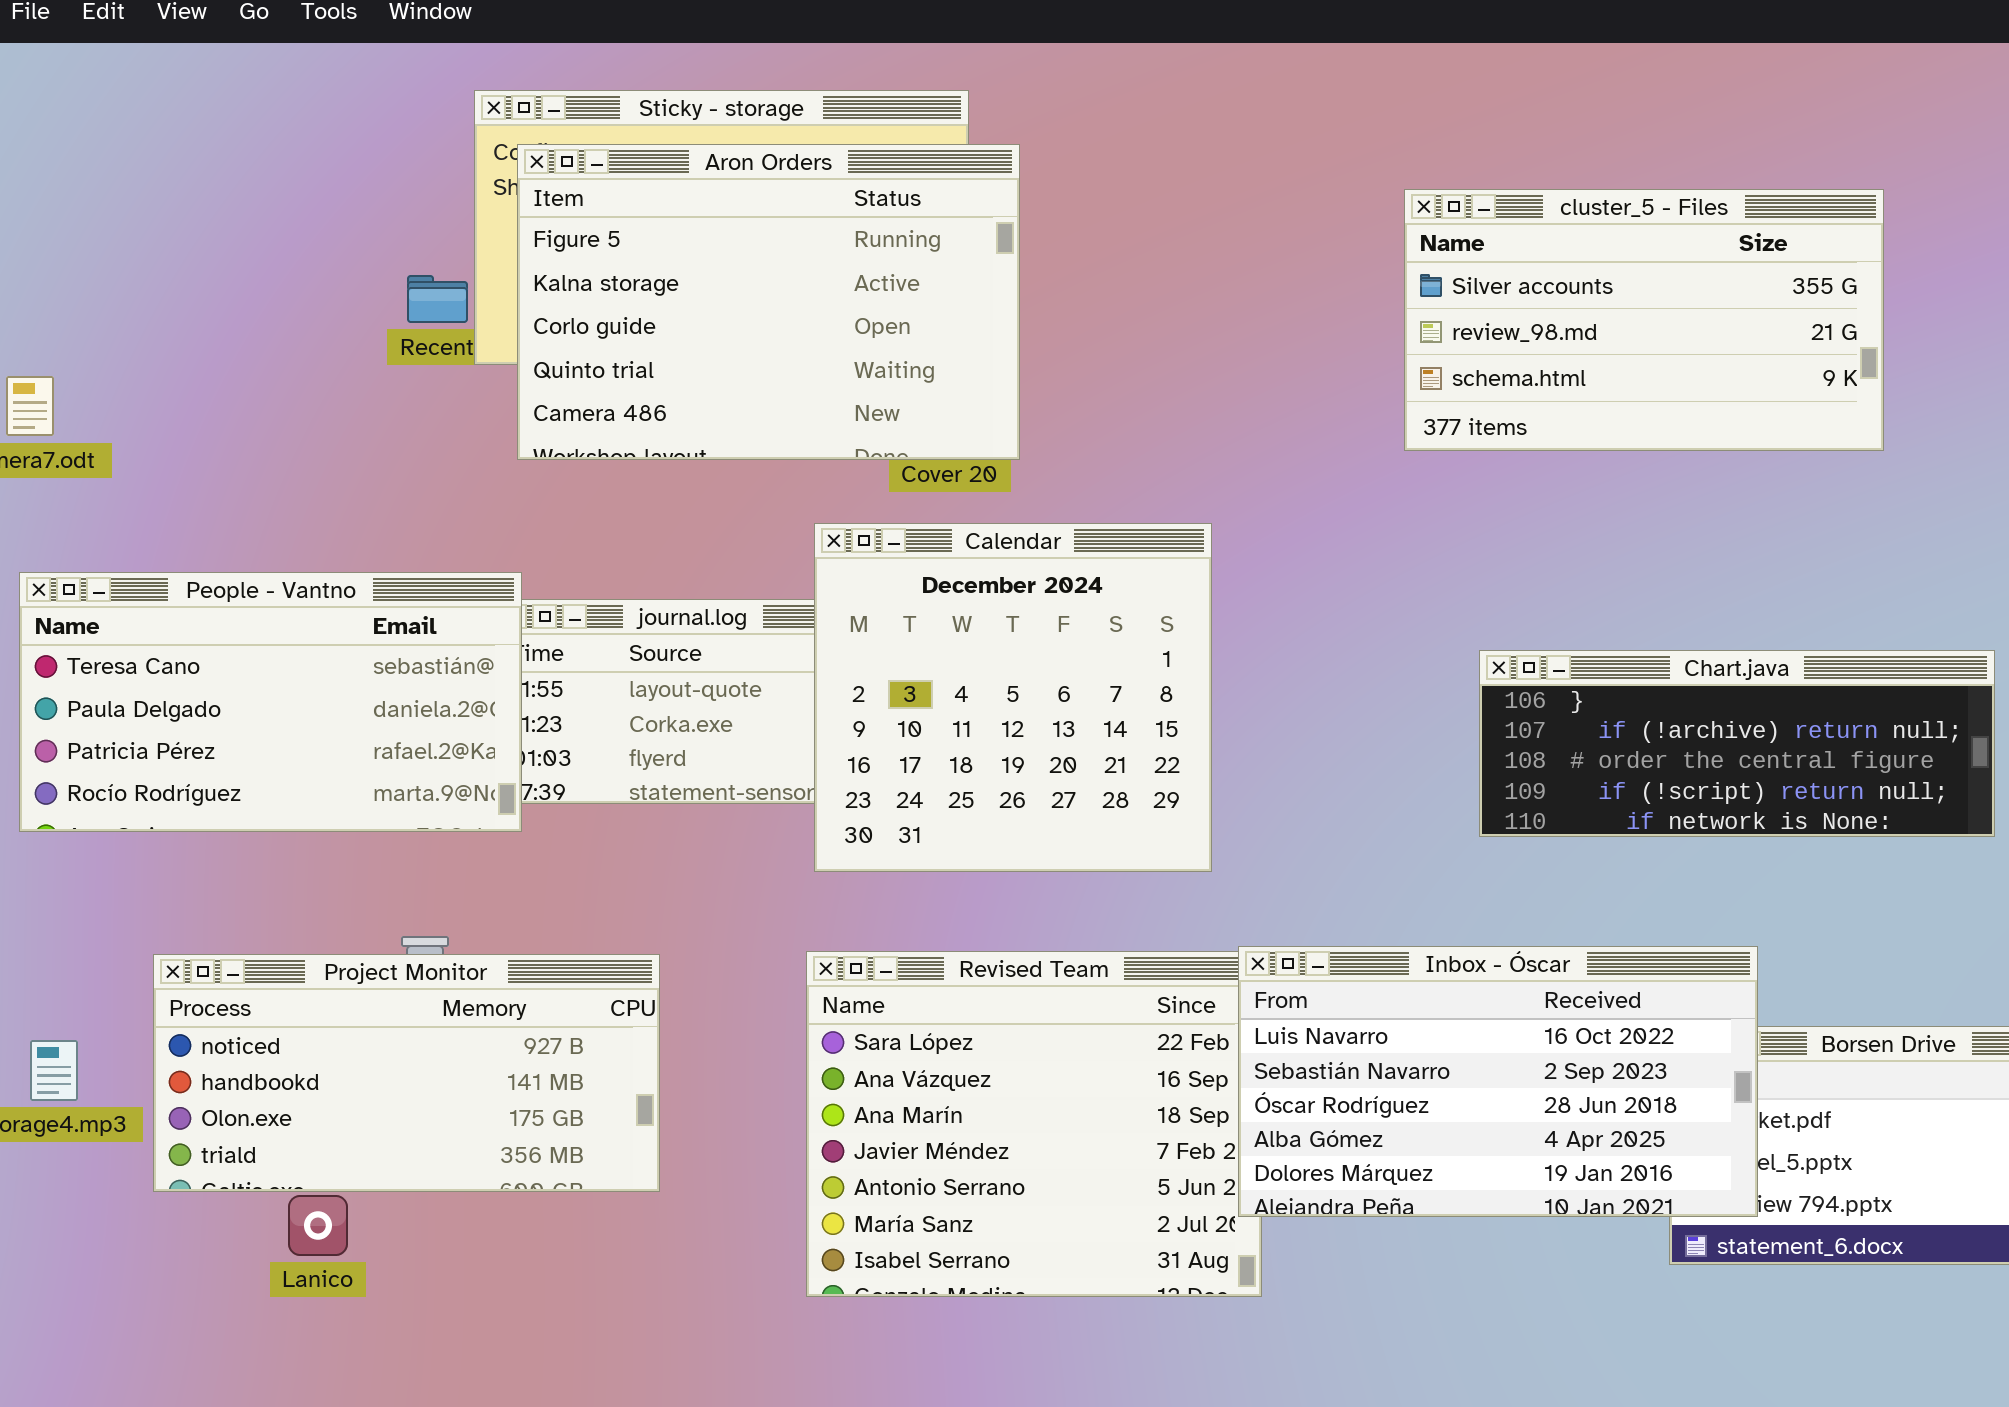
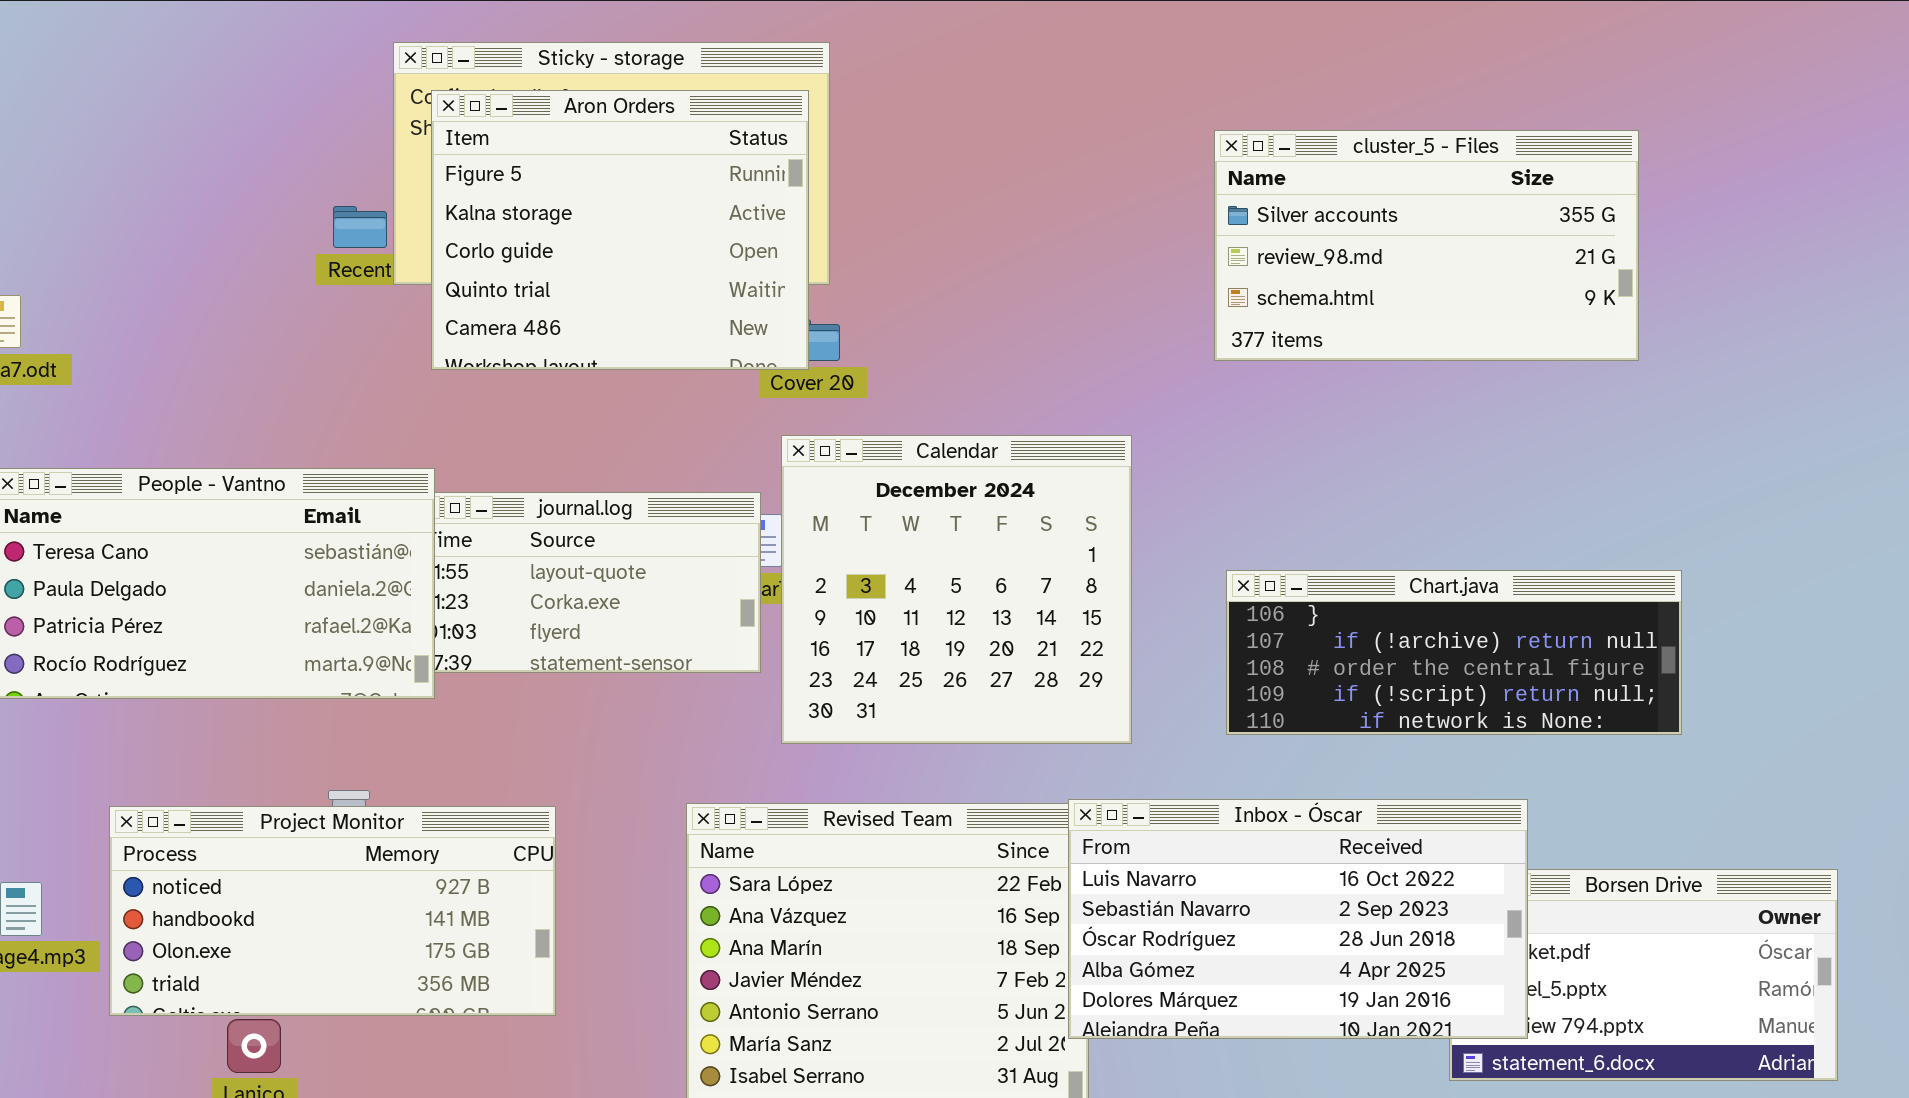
Aron Orders: [517,144,1020,460] -> [431,90,809,370], resized
Calendar: [814,523,1212,872] -> [781,435,1132,744], moved
Chart.java: [1479,650,1995,837] -> [1226,570,1682,735], moved

